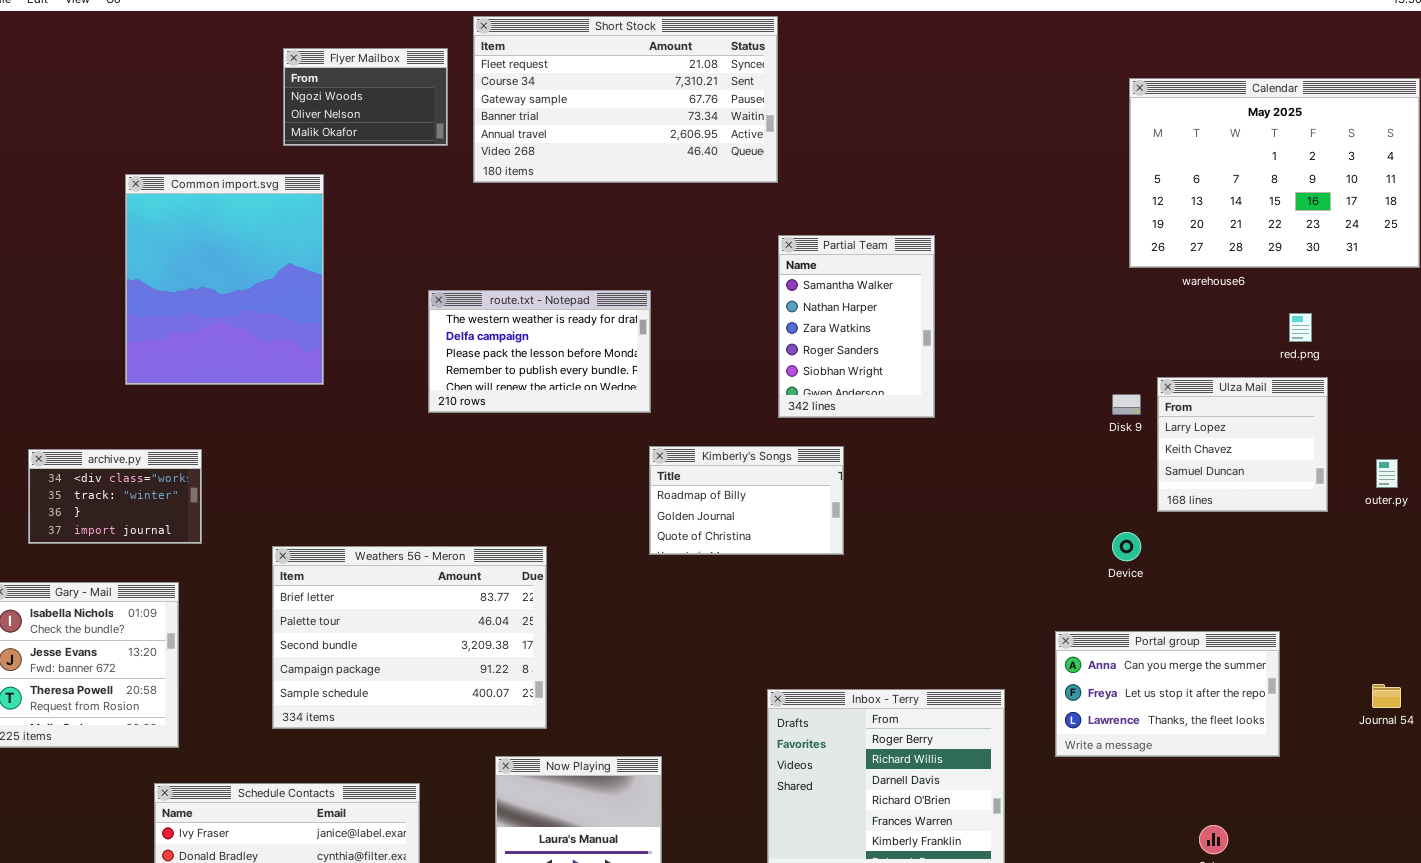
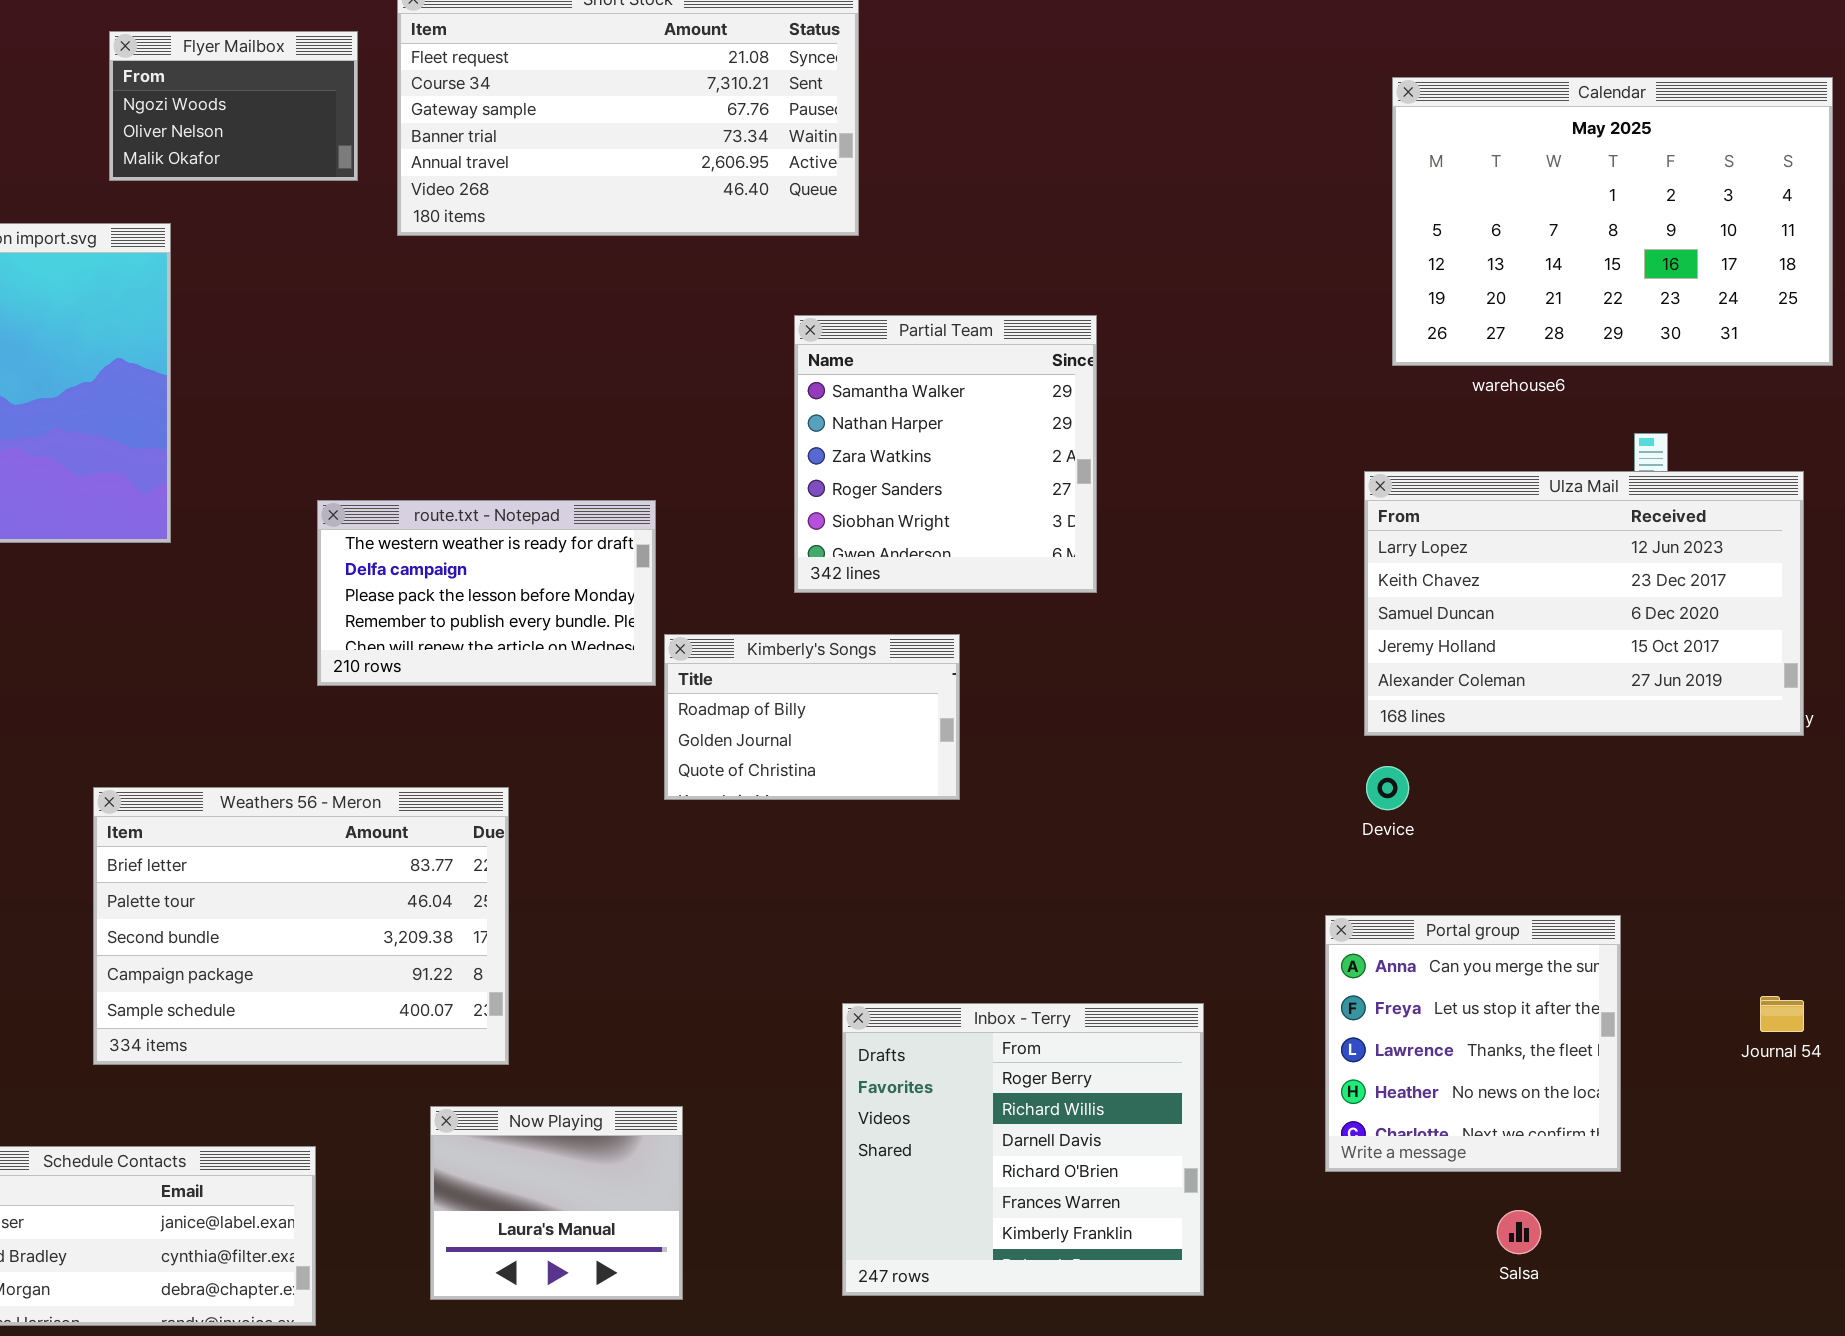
Partial Team: [778,235,935,418] -> [794,315,1097,593], resized
route.txt - Notepad: [428,290,651,413] -> [317,500,656,686], moved
Ulza Mail: [1157,377,1328,512] -> [1364,471,1804,736], moved, resized
Portal group: [1055,631,1280,757] -> [1325,915,1621,1172], resized

